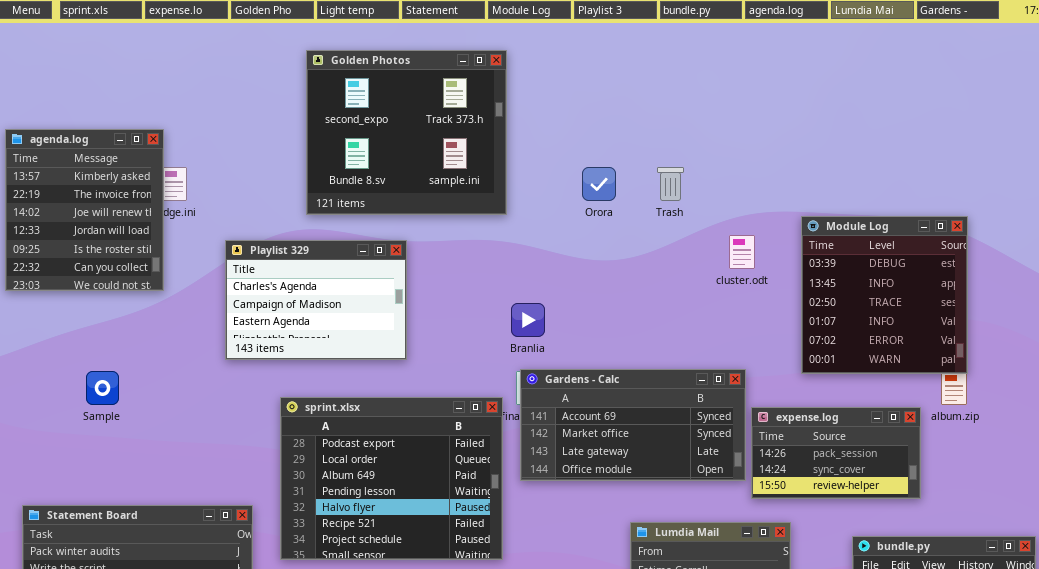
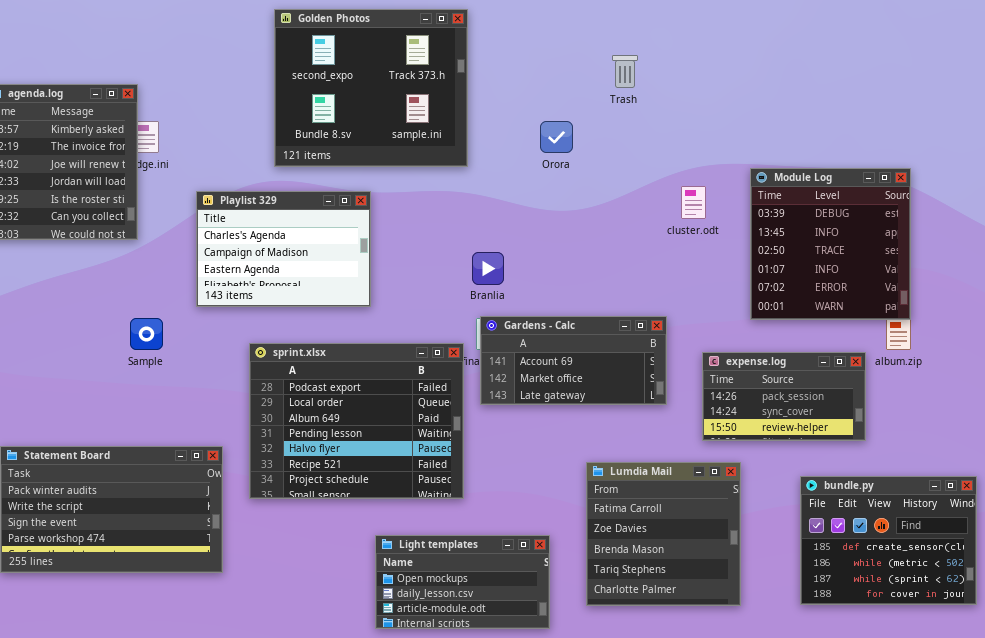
Trash: [657,167,684,201] -> [612,55,638,88], moved
Gardens - Calc: [520,369,746,481] -> [480,316,667,405], resized
Sample: [86,371,119,405] -> [130,318,163,350], moved

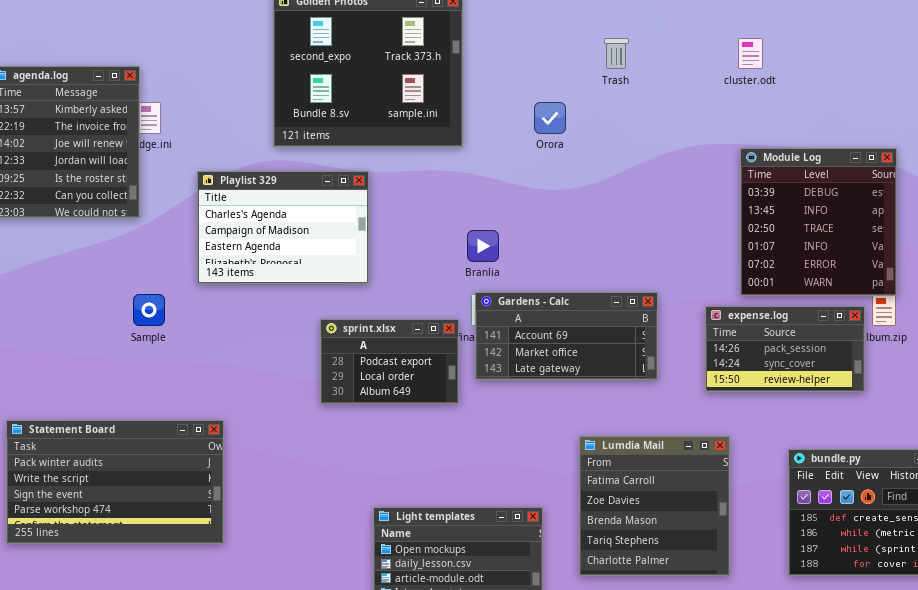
cluster.odt: [681,186,706,219] -> [738,38,763,69], moved
sprint.xlsx: [249,343,464,499] -> [320,319,459,404], resized
expense.log: [702,352,866,441] -> [705,306,865,392], moved

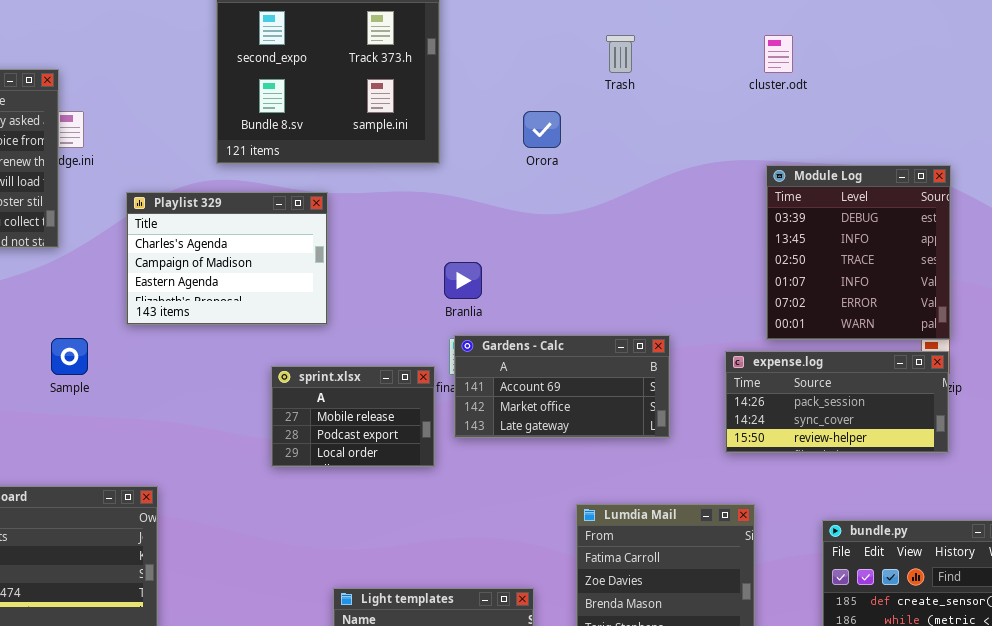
expense.log: [705,306,865,392] -> [725,351,949,453], resized
sprint.xlsx: [320,319,459,404] -> [271,366,435,467], scrolled up 1 row

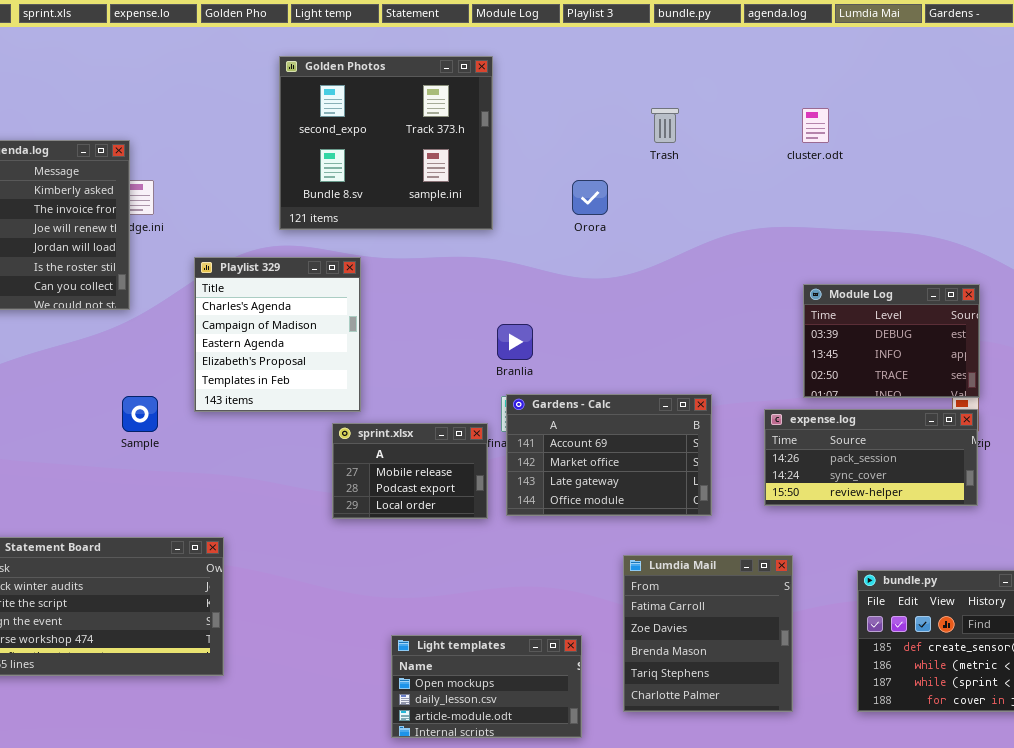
Module Log: [766,165,951,340] -> [803,284,980,398], resized
Playlist 329: [126,192,328,325] -> [194,257,361,412], resized
Gardens - Calc: [454,335,670,438] -> [506,394,712,516], resized

